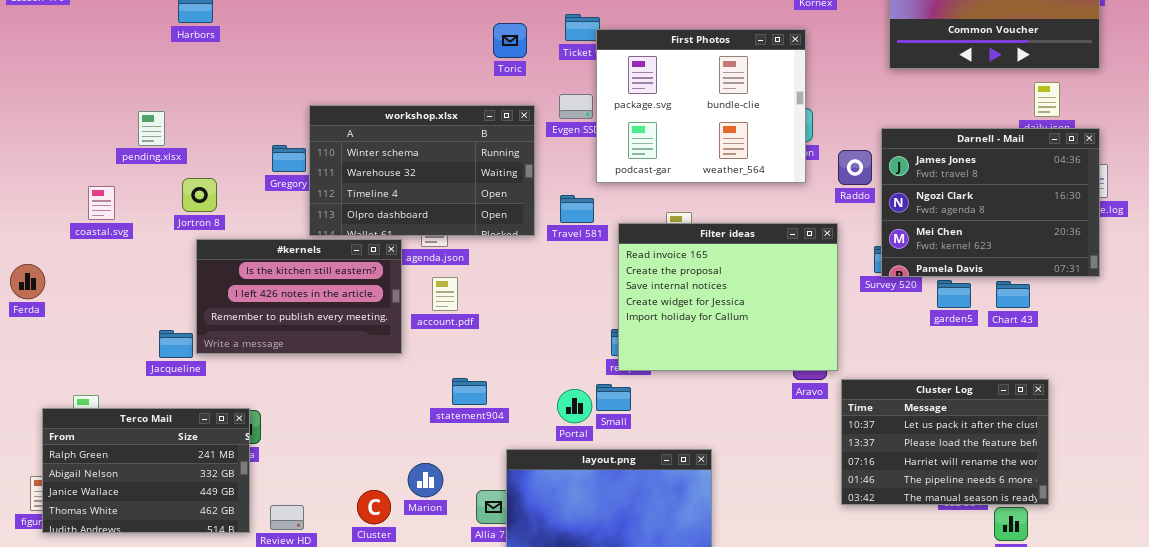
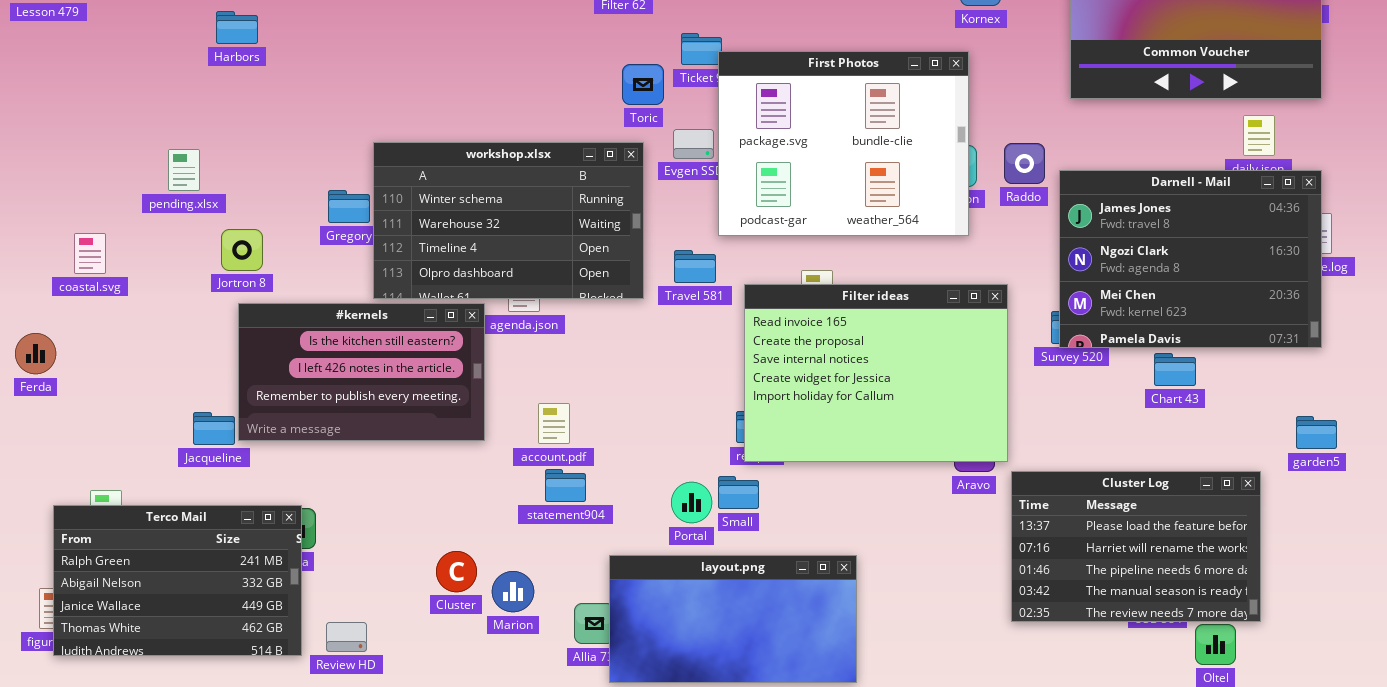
Toric: [493,23,527,58] -> [622,64,664,105], moved
Raddo: [838,150,872,185] -> [1004,143,1045,184], moved
coastal.svg: [88,186,115,220] -> [74,233,106,274], moved
account.pdf: [432,277,458,311] -> [538,403,570,444], moved
garden5: [937,280,971,308] -> [1296,416,1337,449], moved
Chart 43: [996,281,1030,308] -> [1154,353,1196,386], moved
Cluster Log: [841,379,1049,505] -> [1011,471,1261,622], scrolled down 1 row
Cluster: [357,490,391,524] -> [436,551,477,592], moved

